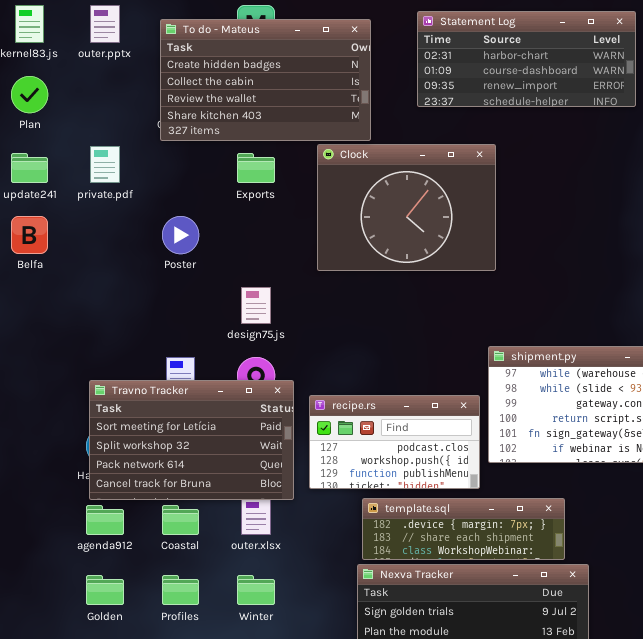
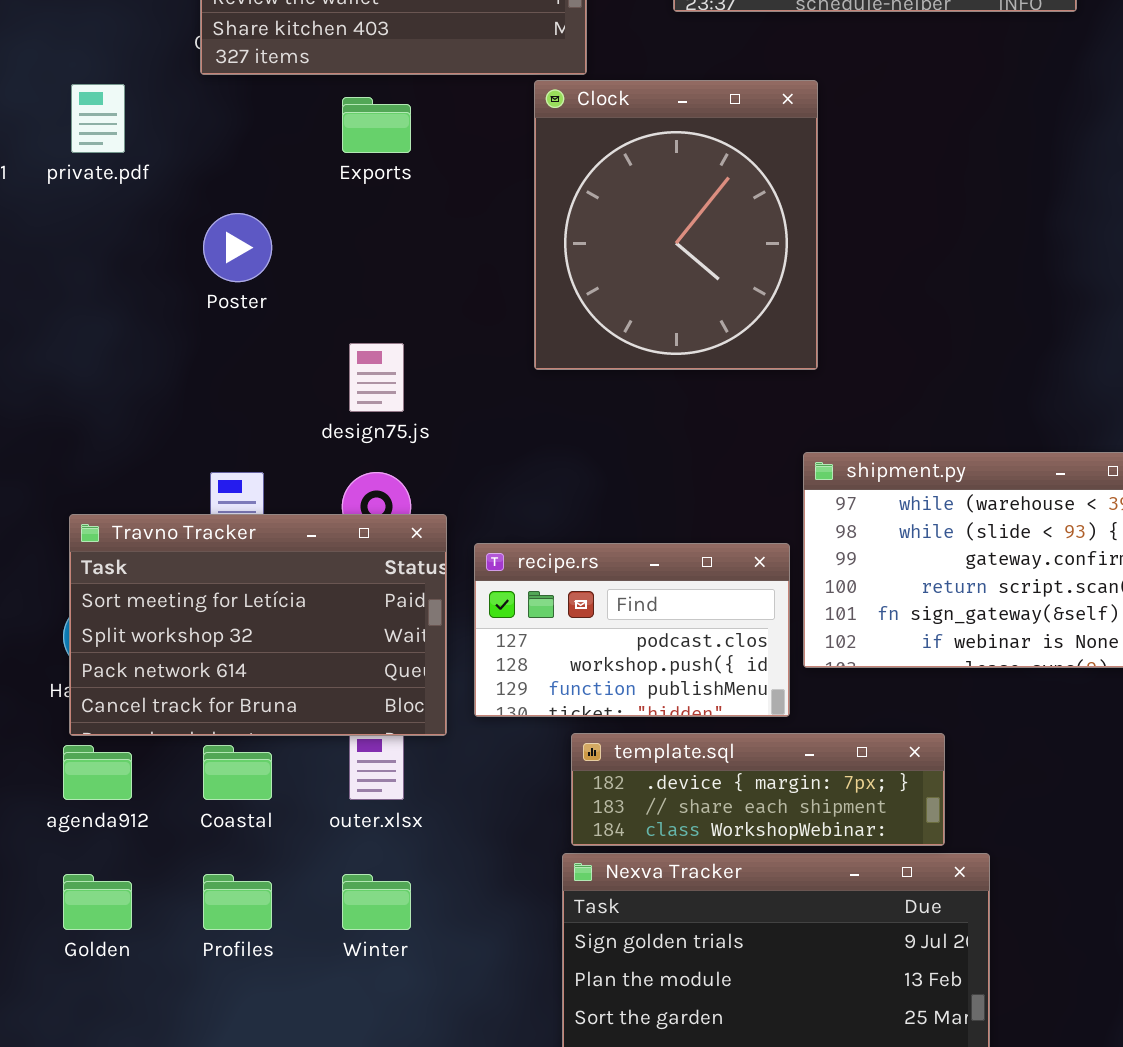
Clock: [317,144,496,271] -> [534,80,818,370], resized

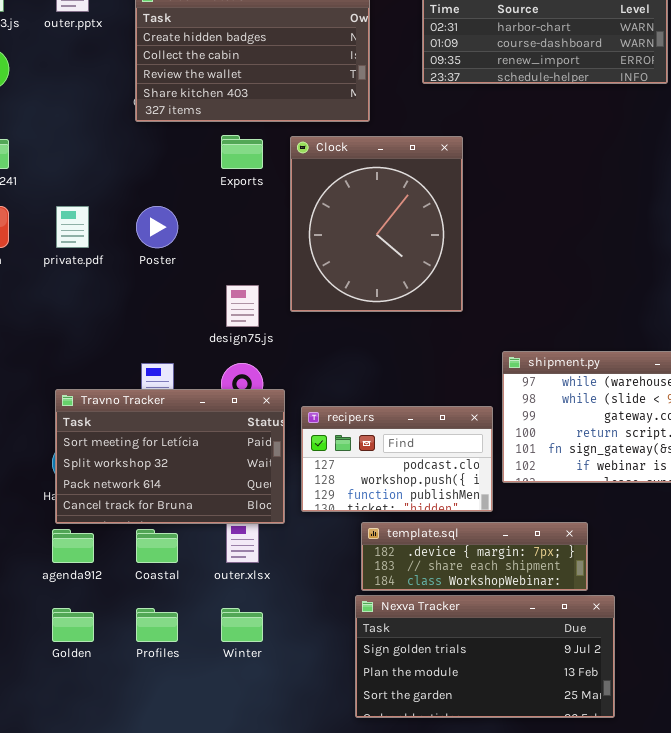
Clock: [534,80,818,370] -> [290,136,463,312], moved
private.pdf: [71,84,125,153] -> [56,206,89,248], moved

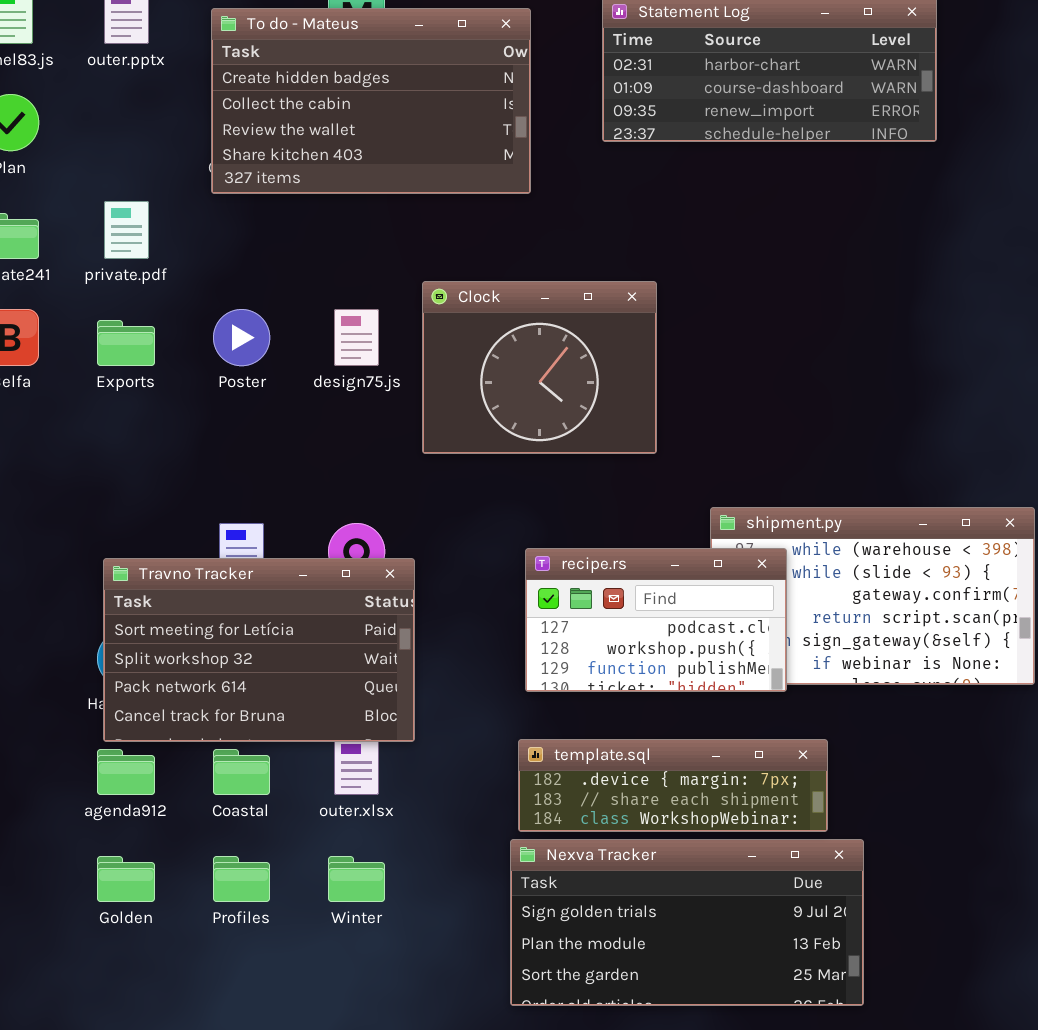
Exports: [221,135,263,169] -> [97,320,155,366], moved
Clock: [290,136,463,312] -> [422,281,657,454], resized
private.pdf: [56,206,89,248] -> [104,201,149,259], moved
design75.js: [226,285,259,327] -> [334,309,379,366], moved
recipe.rs: [301,406,493,512] -> [525,548,787,692], moved

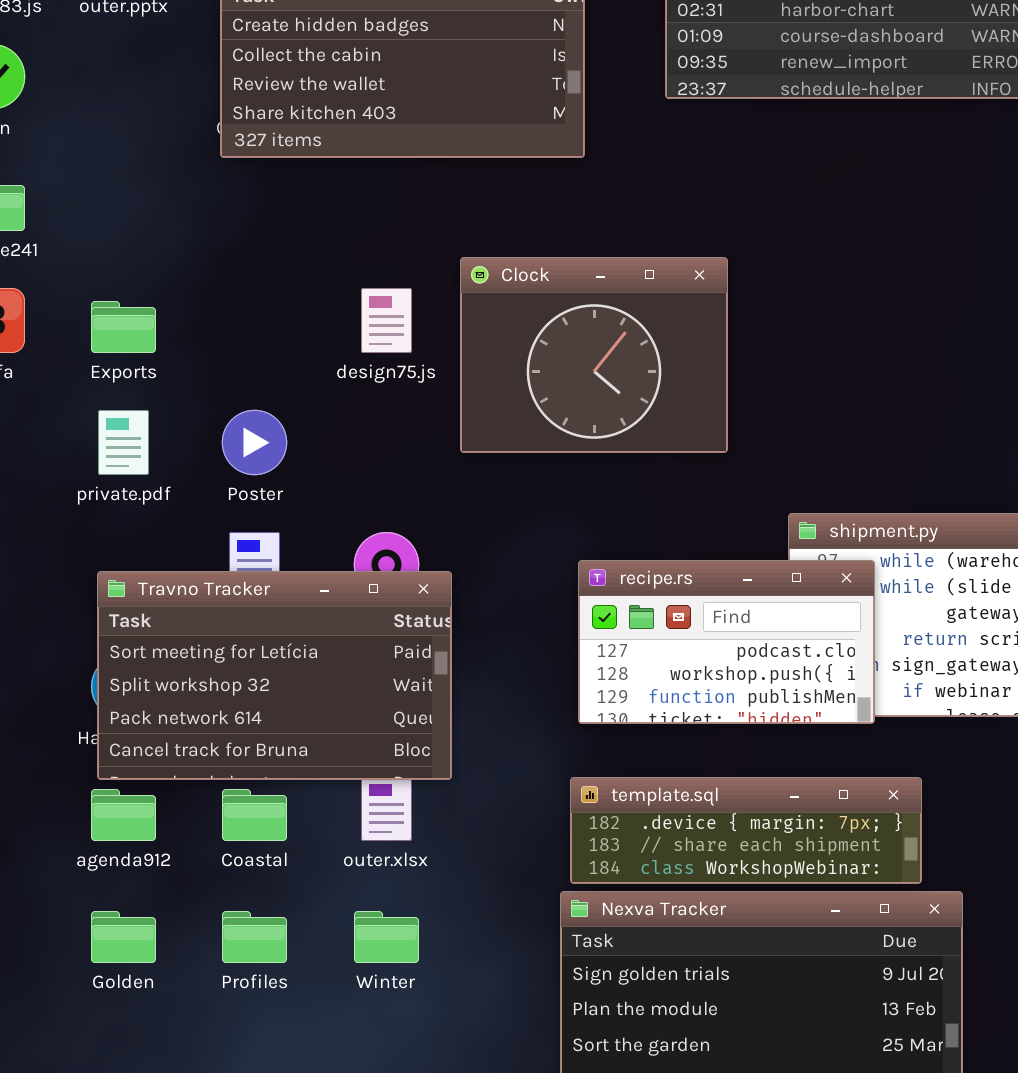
private.pdf: [104,201,149,259] -> [98,410,149,475], moved
Poster: [213,309,270,366] -> [222,410,287,475], moved

